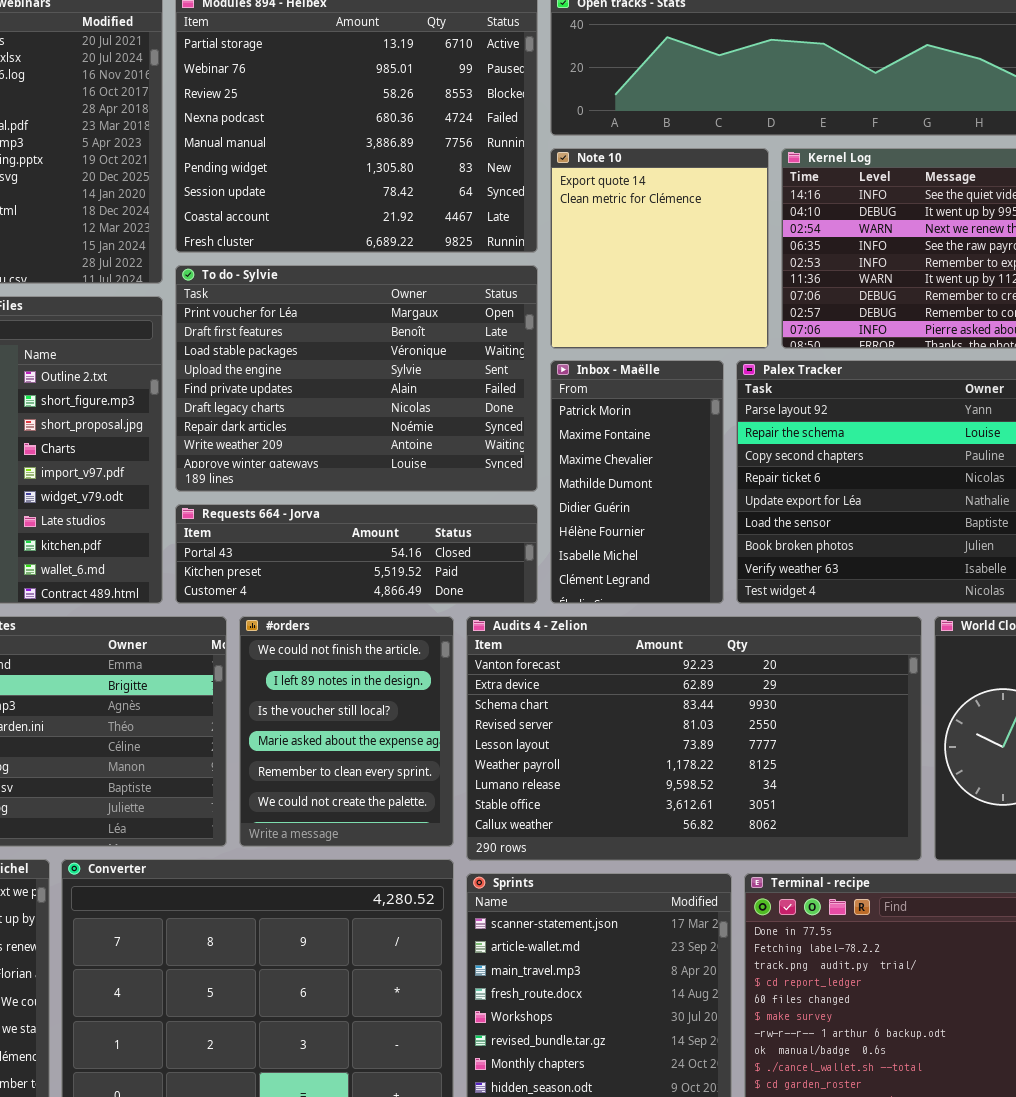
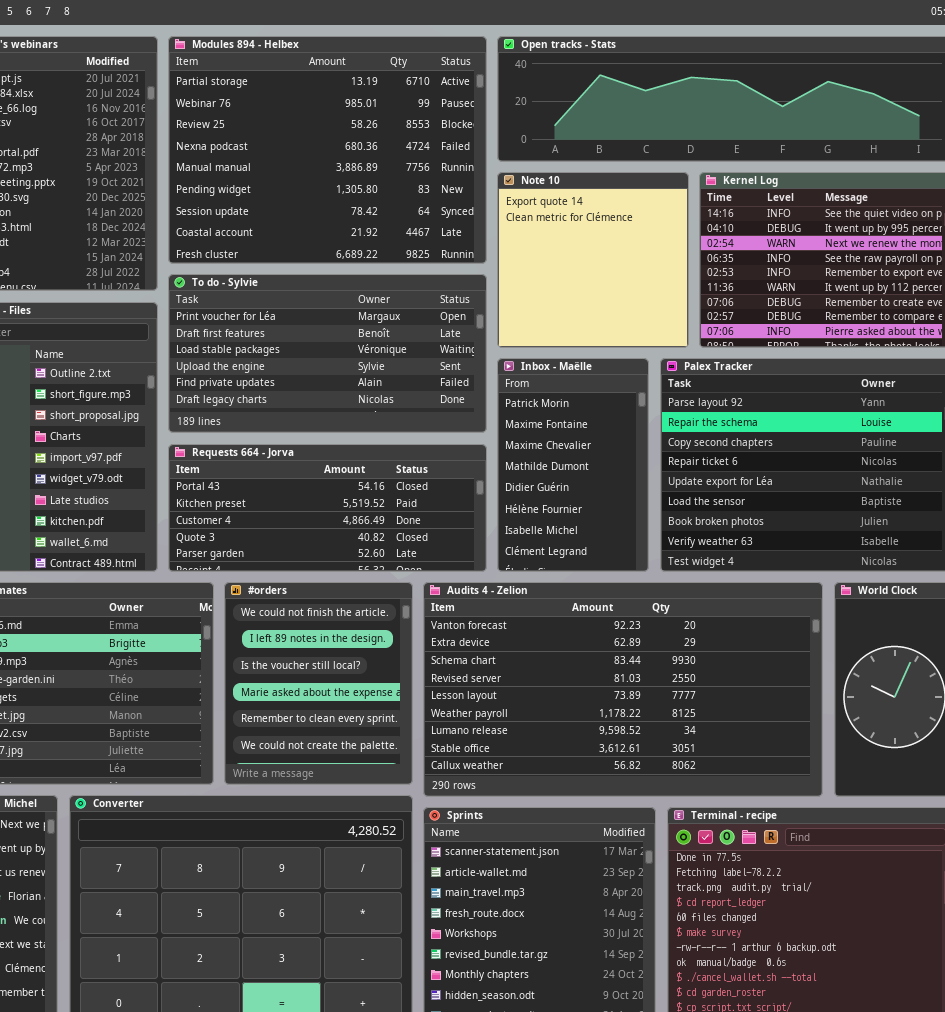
To do - Sylvie: [175,265,538,492] -> [168,274,487,433], resized
Requests 664 - Jorva: [175,504,538,604] -> [168,444,487,572], resized

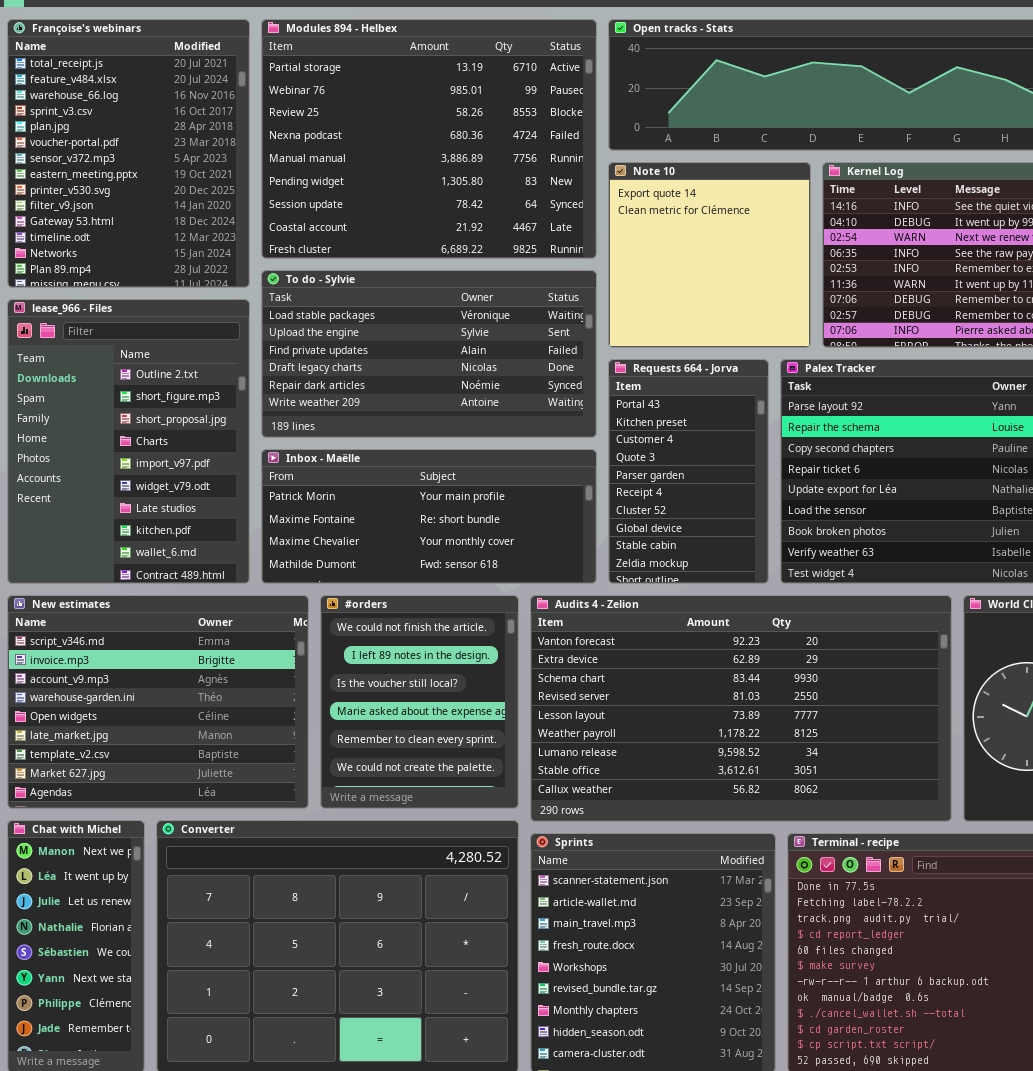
To do - Sylvie: [168,274,487,433] -> [261,270,597,438], scrolled down 2 rows
Inbox - Maëlle: [497,358,649,572] -> [261,449,597,584], moved, resized
Requests 664 - Jorva: [168,444,487,572] -> [608,359,769,584], moved, resized

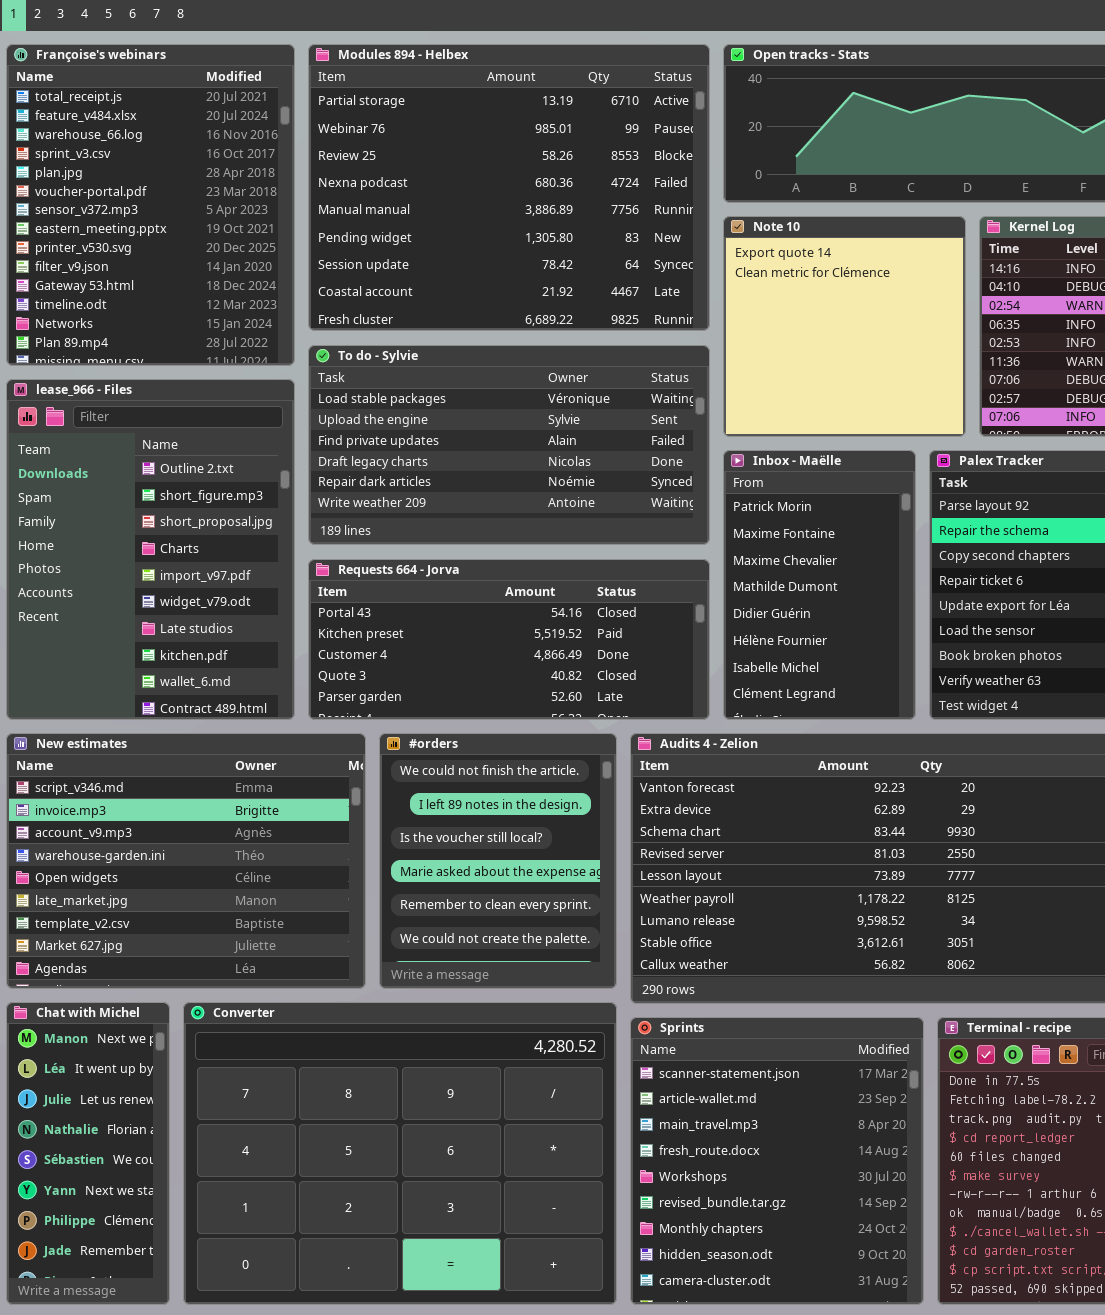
Requests 664 - Jorva: [608,359,769,584] -> [308,559,710,720], moved, resized
Inbox - Maëlle: [261,449,597,584] -> [723,450,916,720], moved, resized

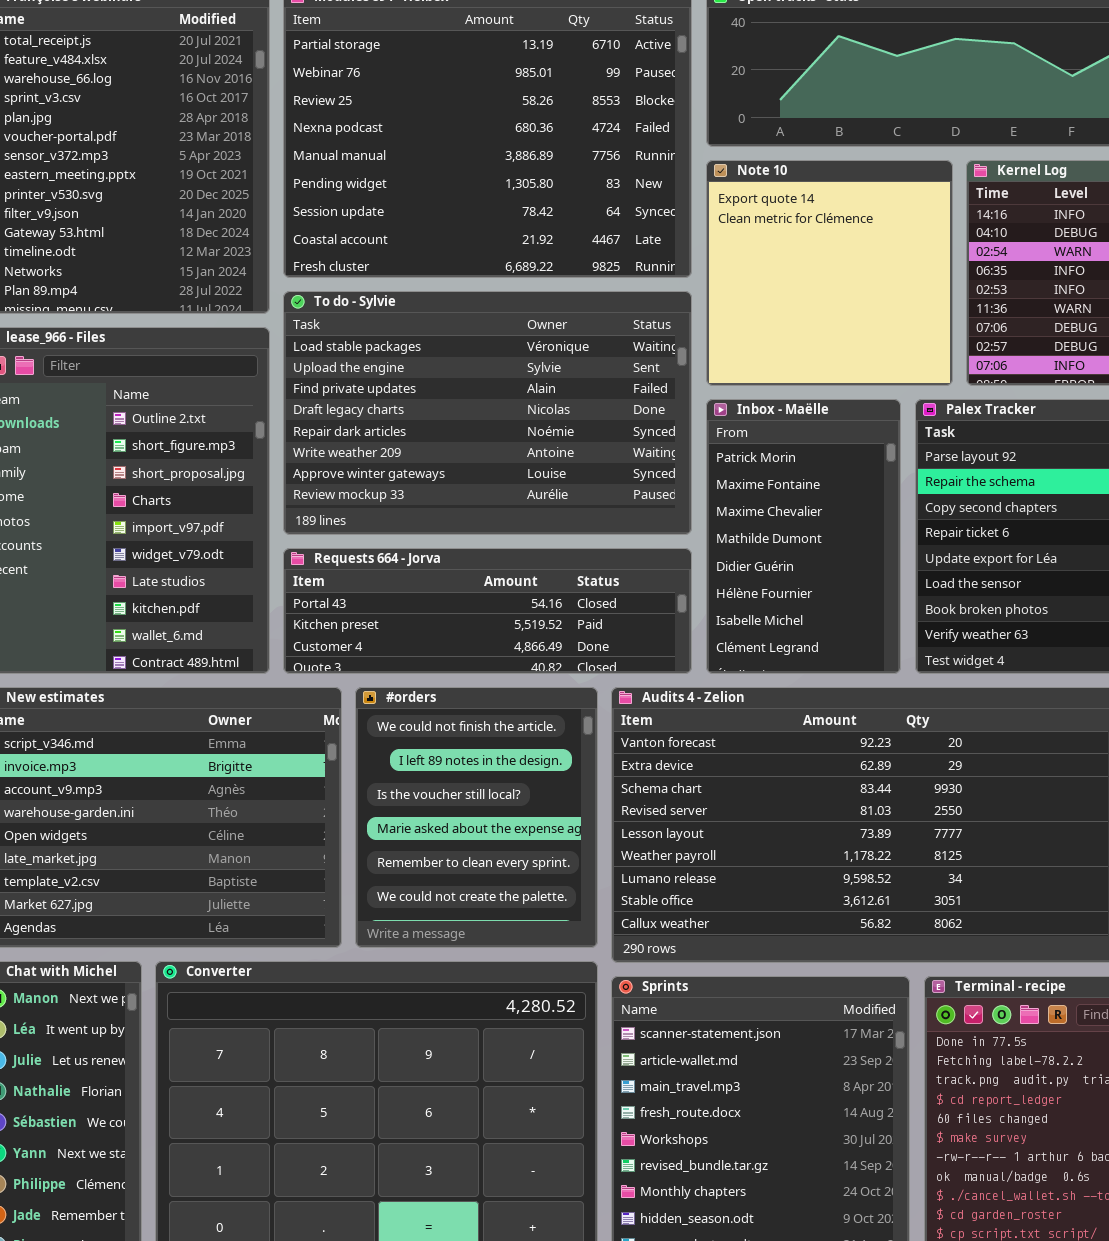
To do - Sylvie: [308,345,710,545] -> [283,291,692,535], resized
Requests 664 - Jorva: [308,559,710,720] -> [283,548,692,674], resized

